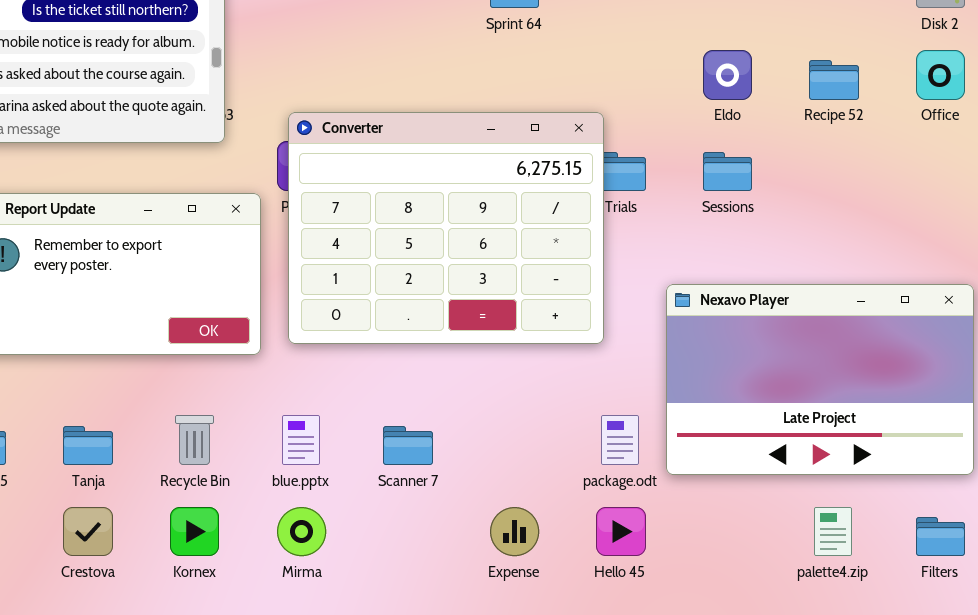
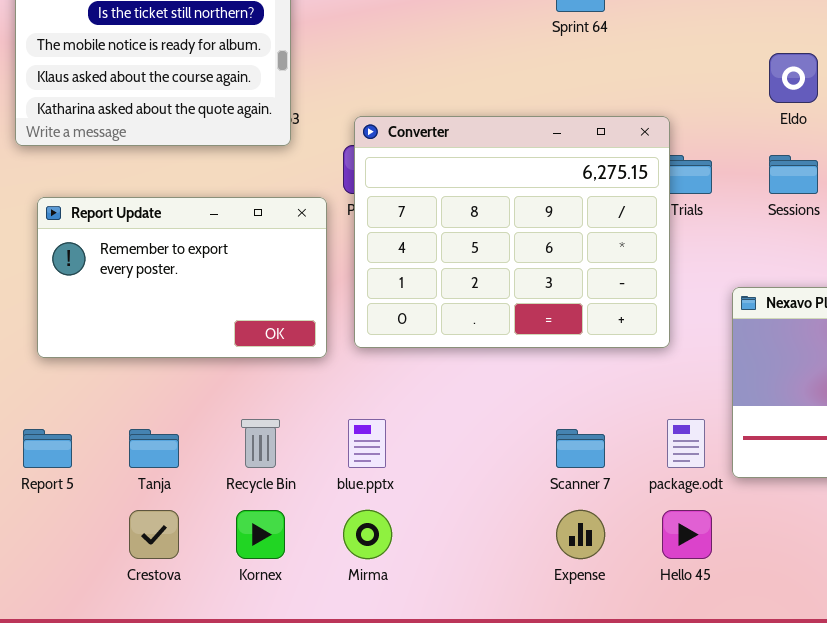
Scanner 7: [383,426,433,465] -> [556,429,605,468], moved

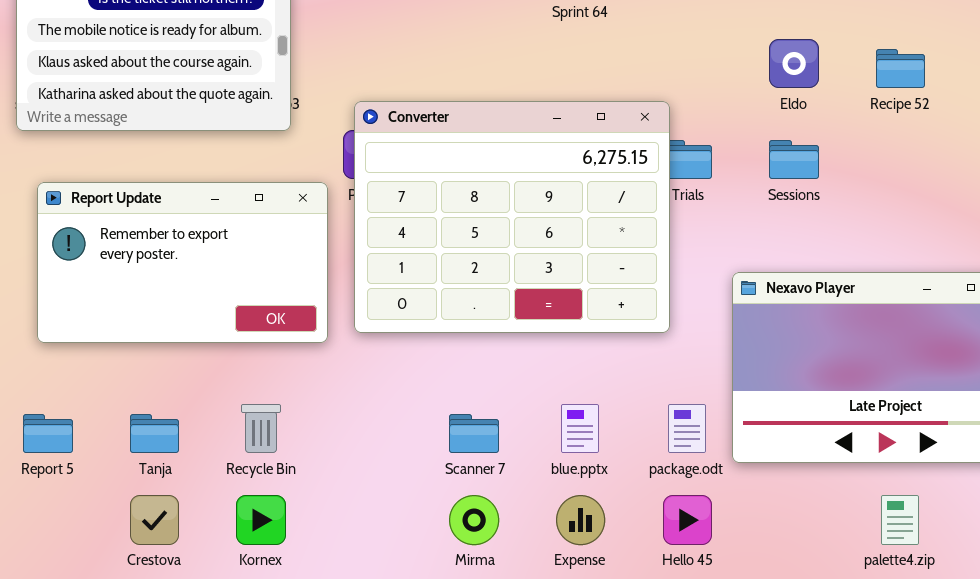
blue.pptx: [348,419,386,468] -> [561,404,599,453], moved
Scanner 7: [556,429,605,468] -> [449,414,499,453], moved
Mirma: [343,510,392,559] -> [449,495,499,545], moved

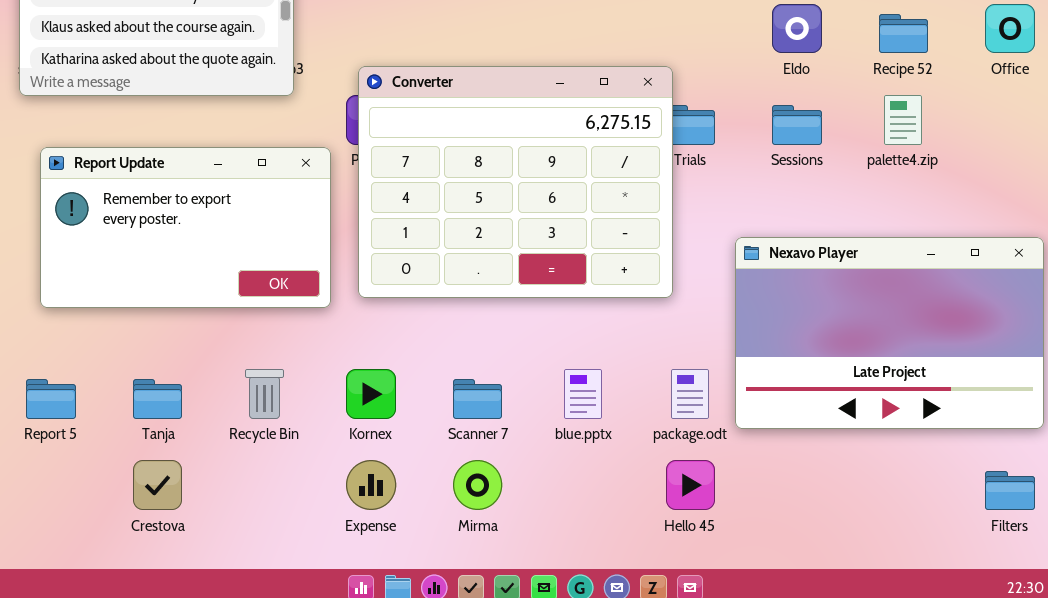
Kornex: [236,495,286,545] -> [346,369,396,419], moved
Expense: [556,495,605,545] -> [346,460,396,510], moved
palette4.zip: [881,495,919,545] -> [884,95,922,145], moved

